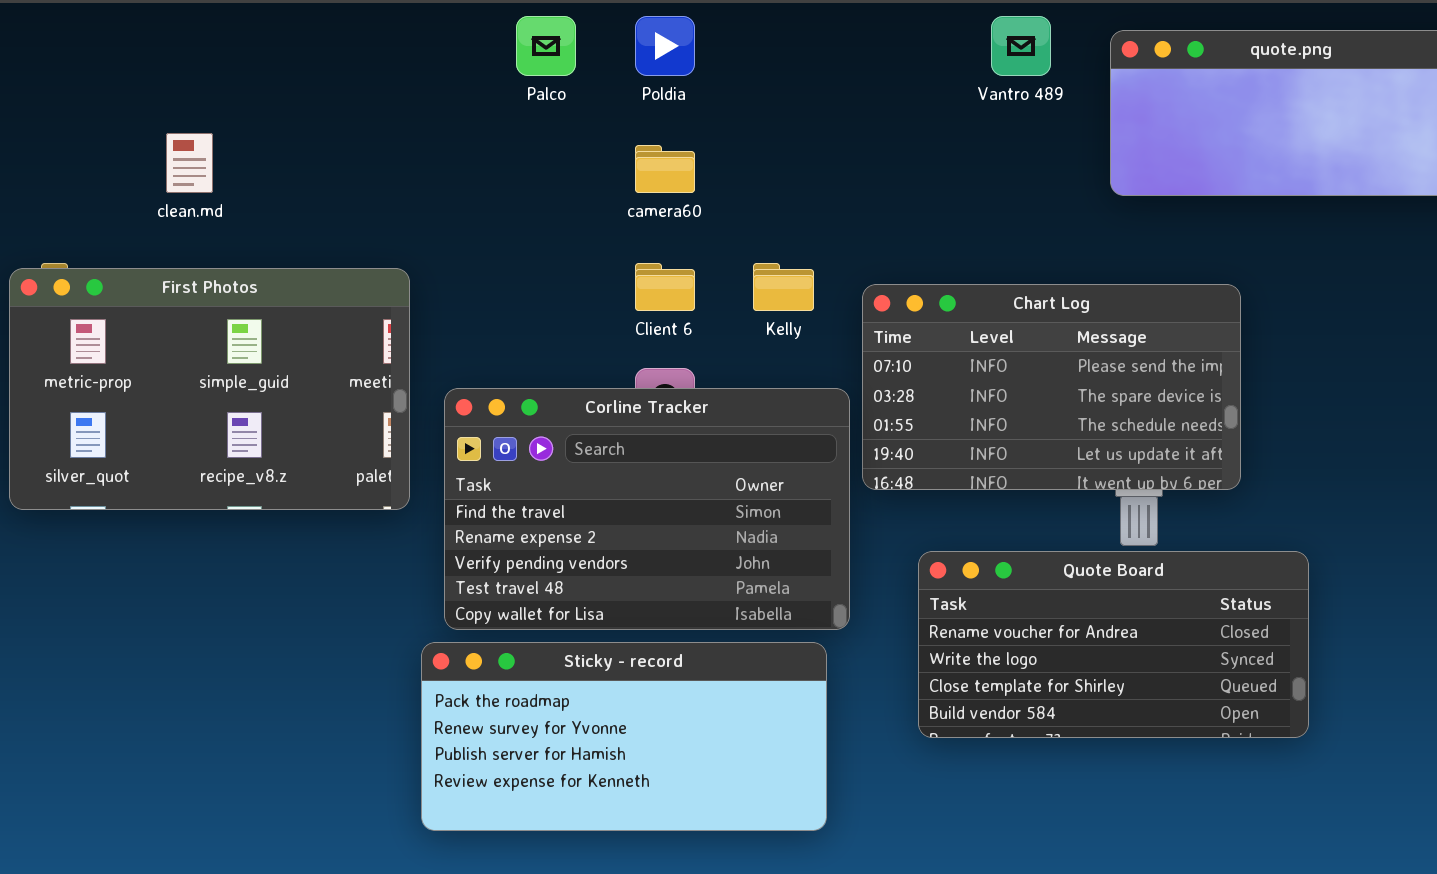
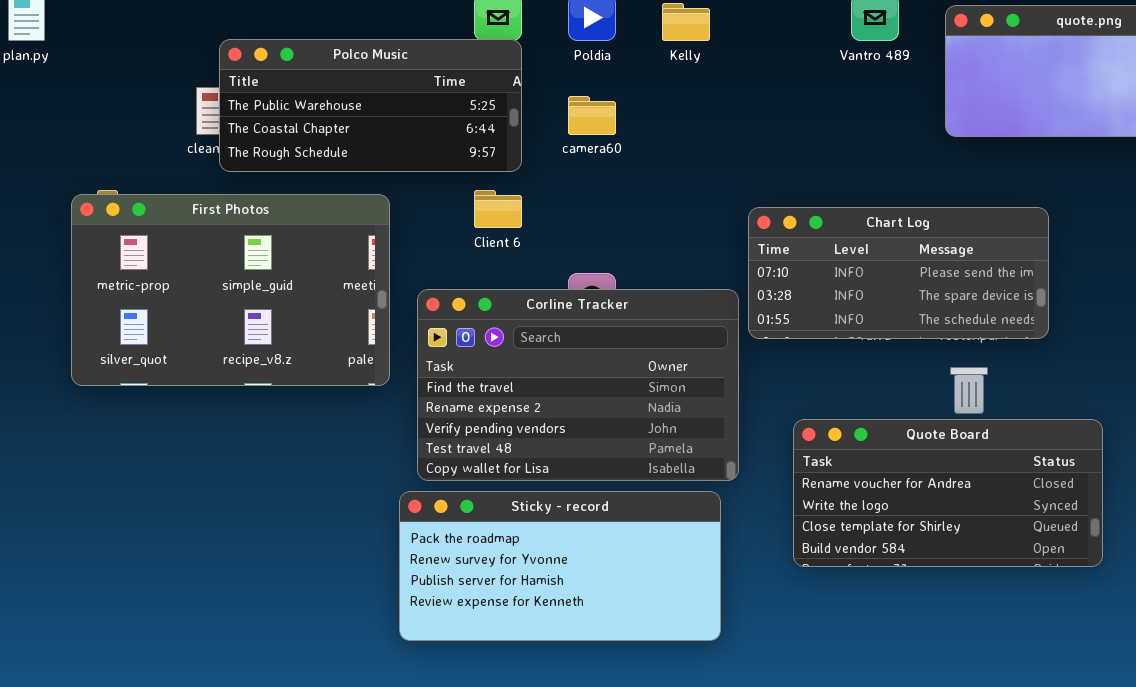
Polco Music: none -> [219,39,522,172], opened
Client 6: [635,263,695,311] -> [474,190,522,228], moved
Kelly: [753,263,814,311] -> [662,3,710,41], moved
Chart Log: [862,284,1241,490] -> [748,207,1049,339], resized

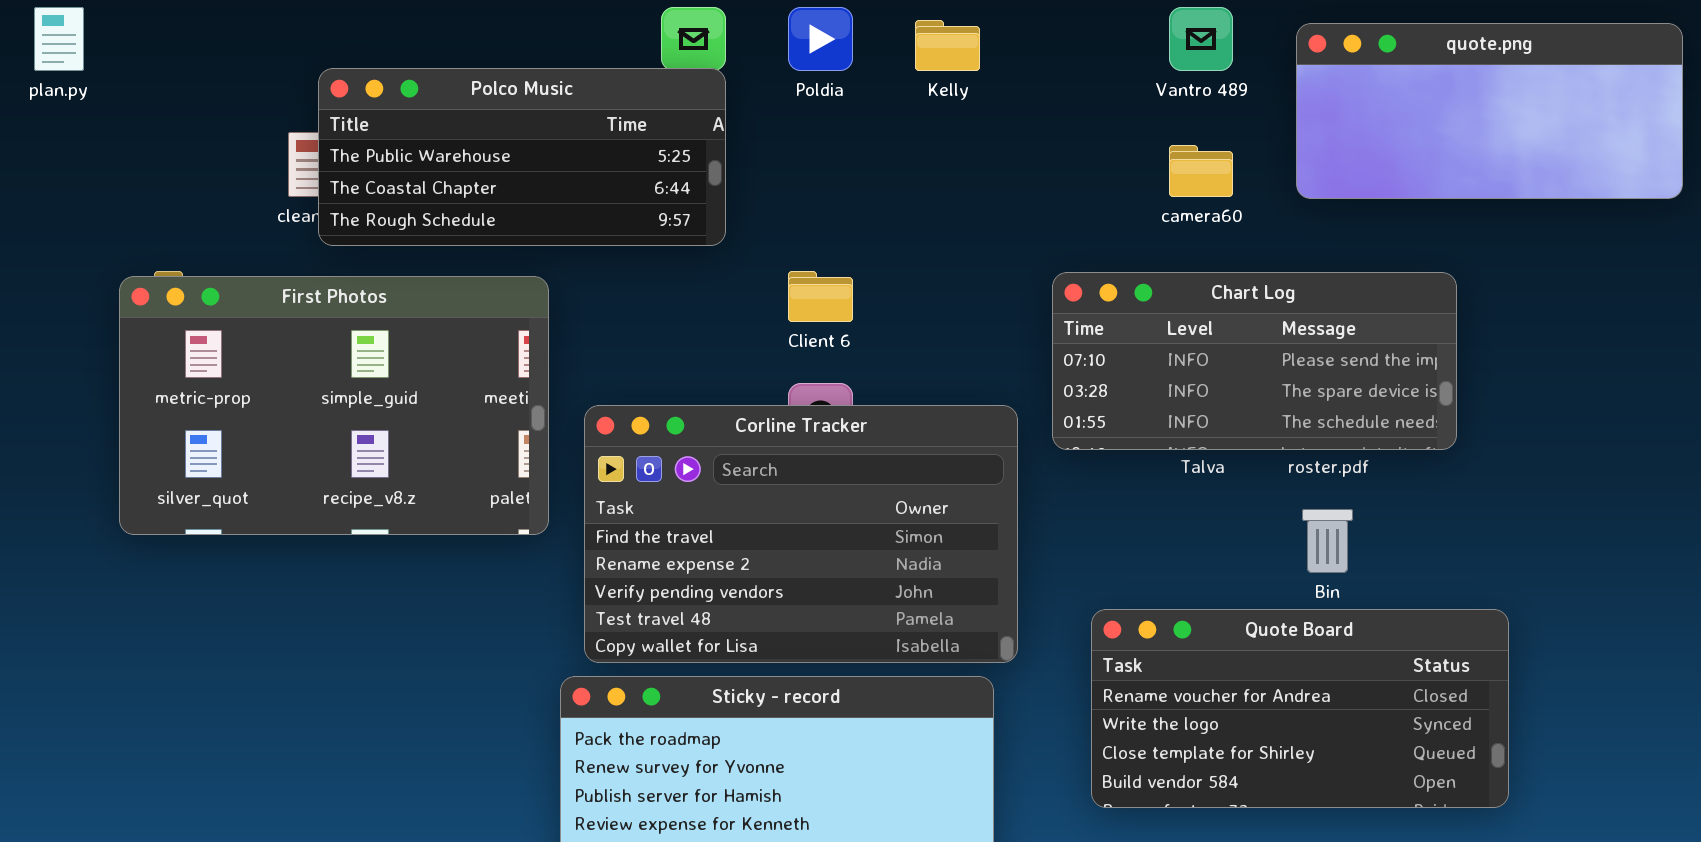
camera60: [568,96,616,135] -> [1169,145,1233,197], moved
Client 6: [474,190,522,228] -> [788,271,853,322], moved
Chart Log: [748,207,1049,339] -> [1052,272,1457,450], moved
Quote Board: [793,419,1103,567] -> [1091,609,1509,808], moved

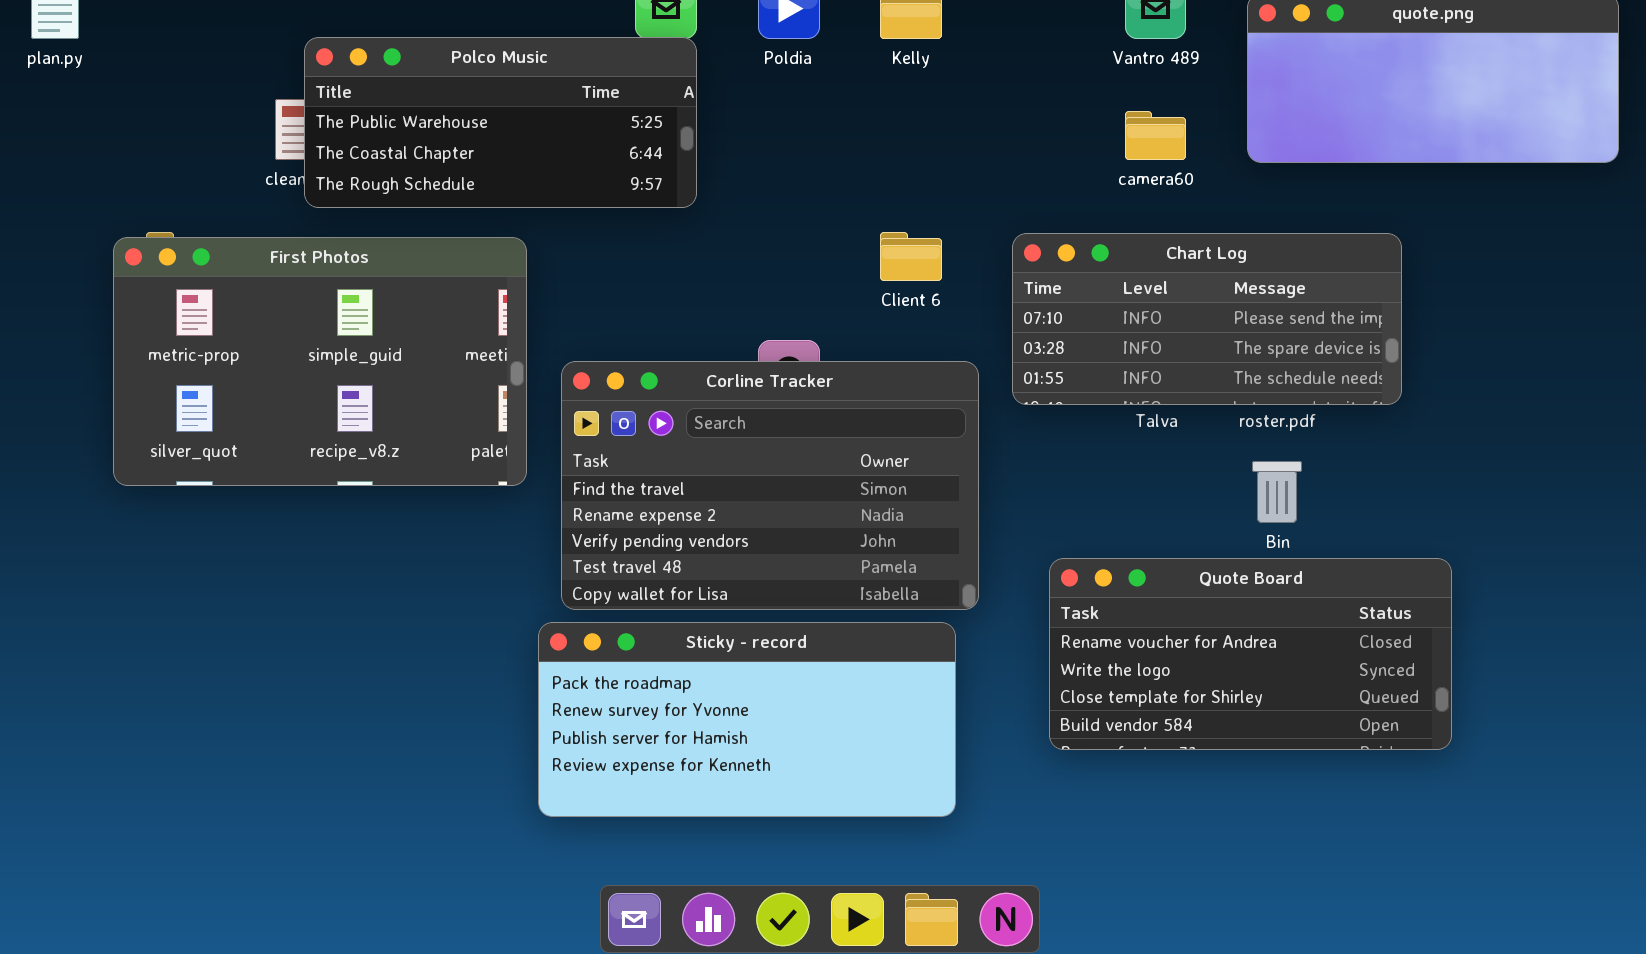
Client 6: [788,271,853,322] -> [880,232,942,281], moved

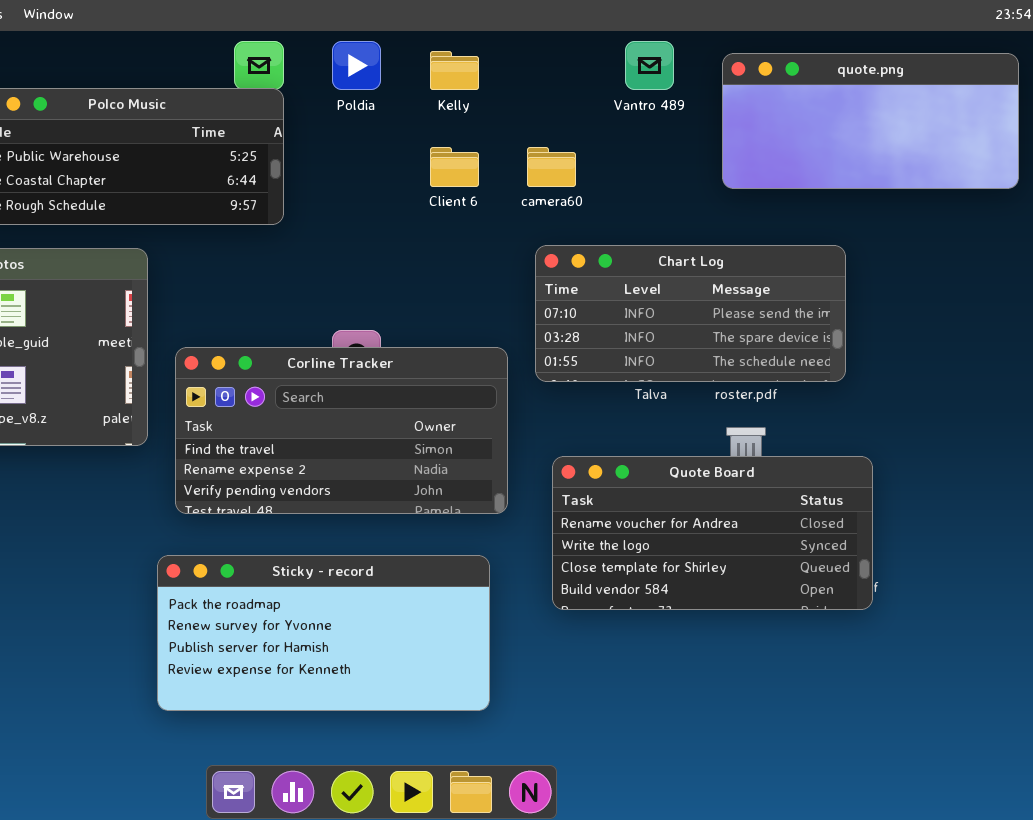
camera60: [1125,111,1186,160] -> [527,147,576,187], moved
Client 6: [880,232,942,281] -> [430,147,479,187], moved
Corline Tracker: [561,361,979,610] -> [175,347,508,514], resized
Quote Board: [1049,558,1452,750] -> [552,456,873,610], moved

